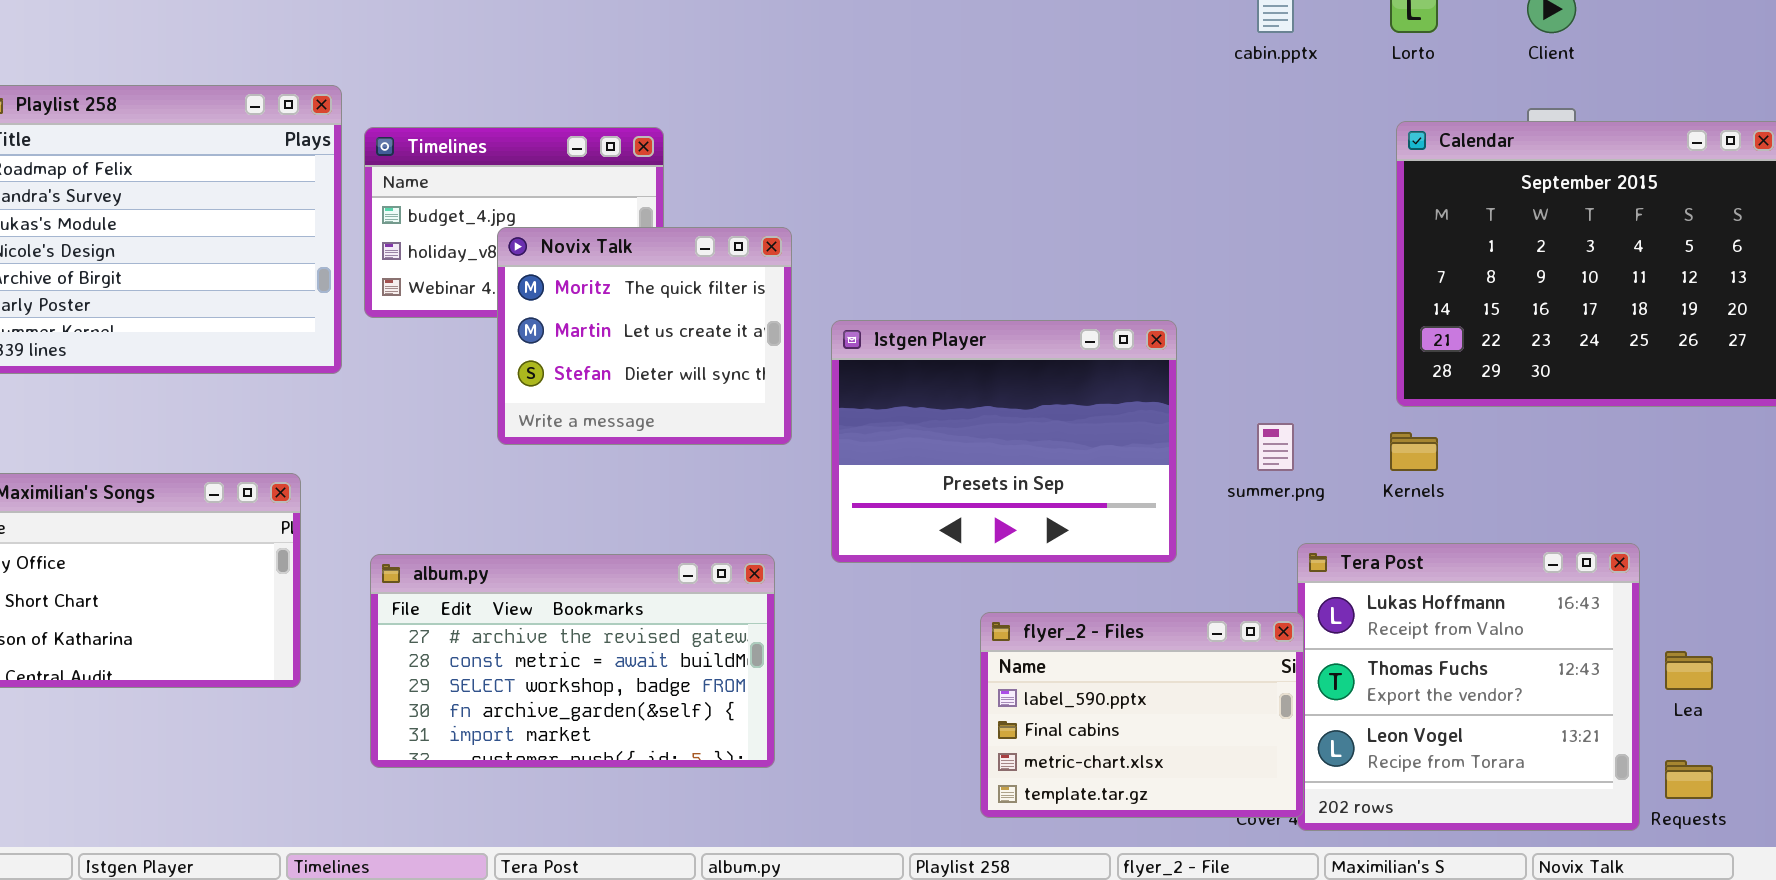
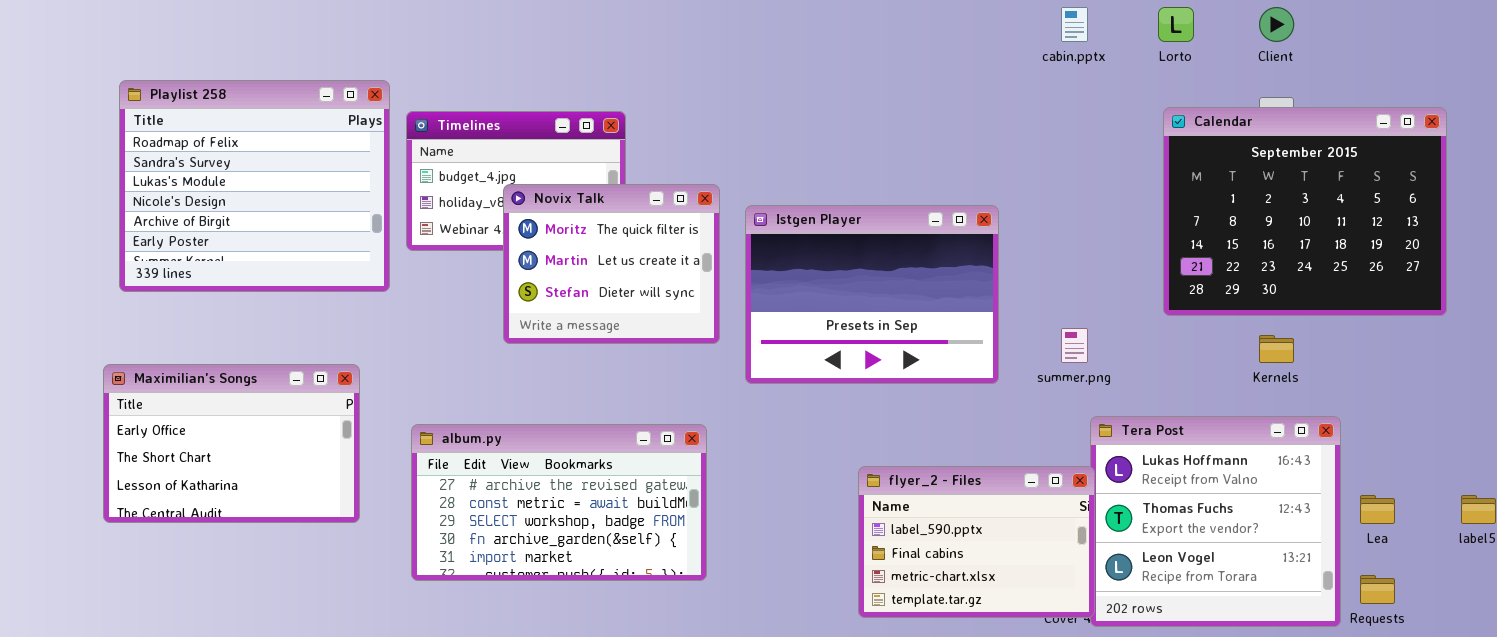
Istgen Player: [831,320,1177,563] -> [745,205,999,384], moved
Kernels: [1390,432,1438,471] -> [1259,335,1294,363], moved

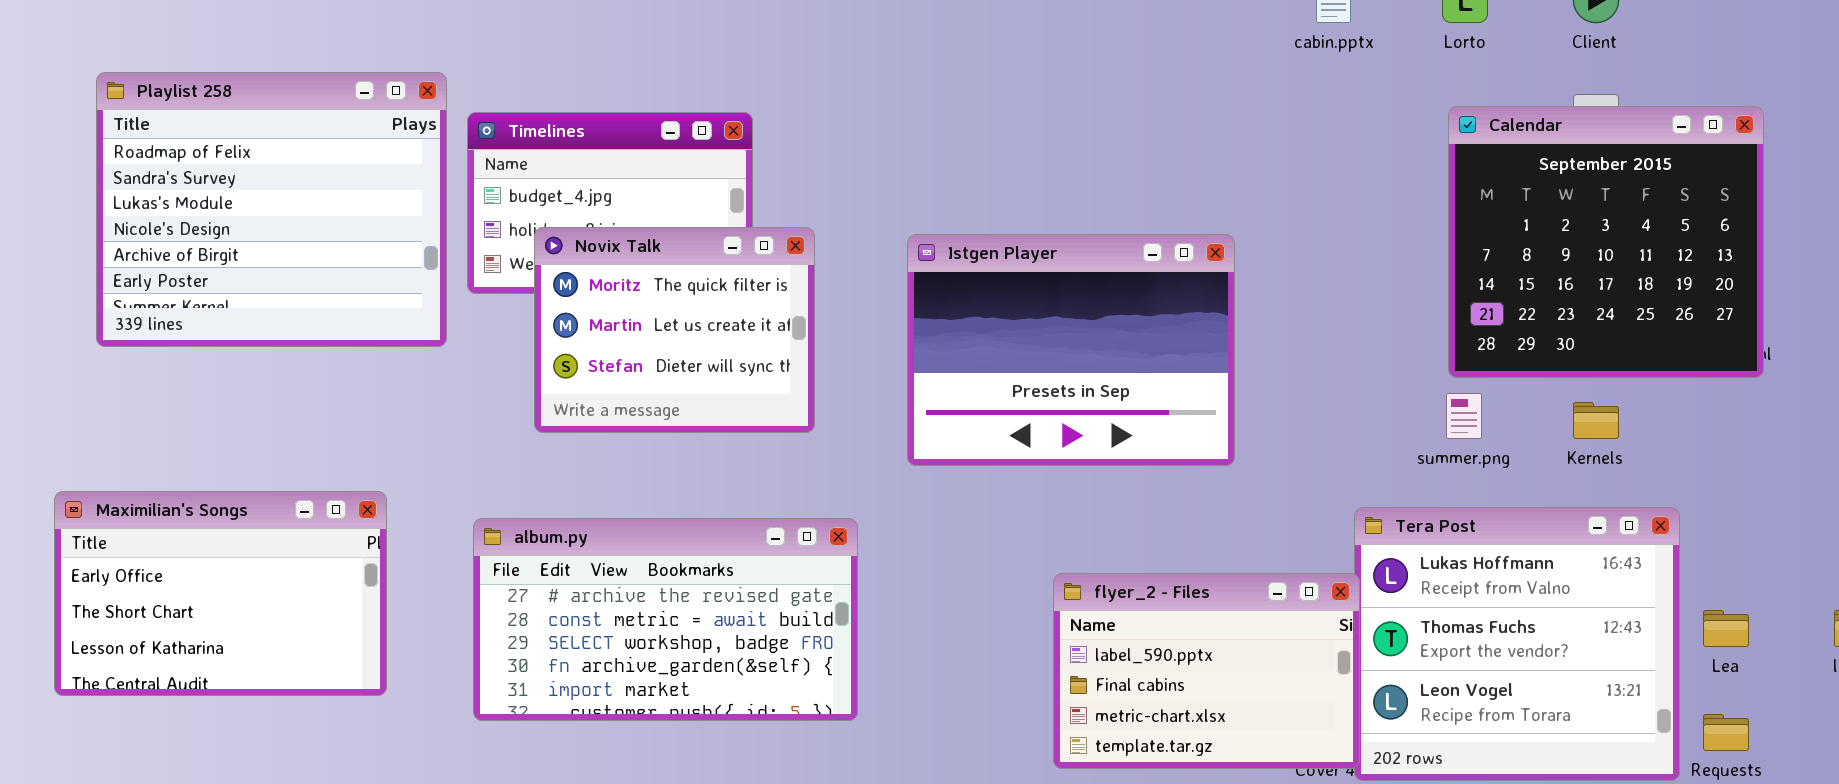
Calendar: [1163,107,1447,316] -> [1448,106,1764,378], resized
Novix Talk: [503,184,720,344] -> [534,227,815,433], moved
summer.png: [1061,328,1088,363] -> [1446,393,1482,439], moved
Maximilian's Songs: [103,364,360,523] -> [54,491,387,696], moved

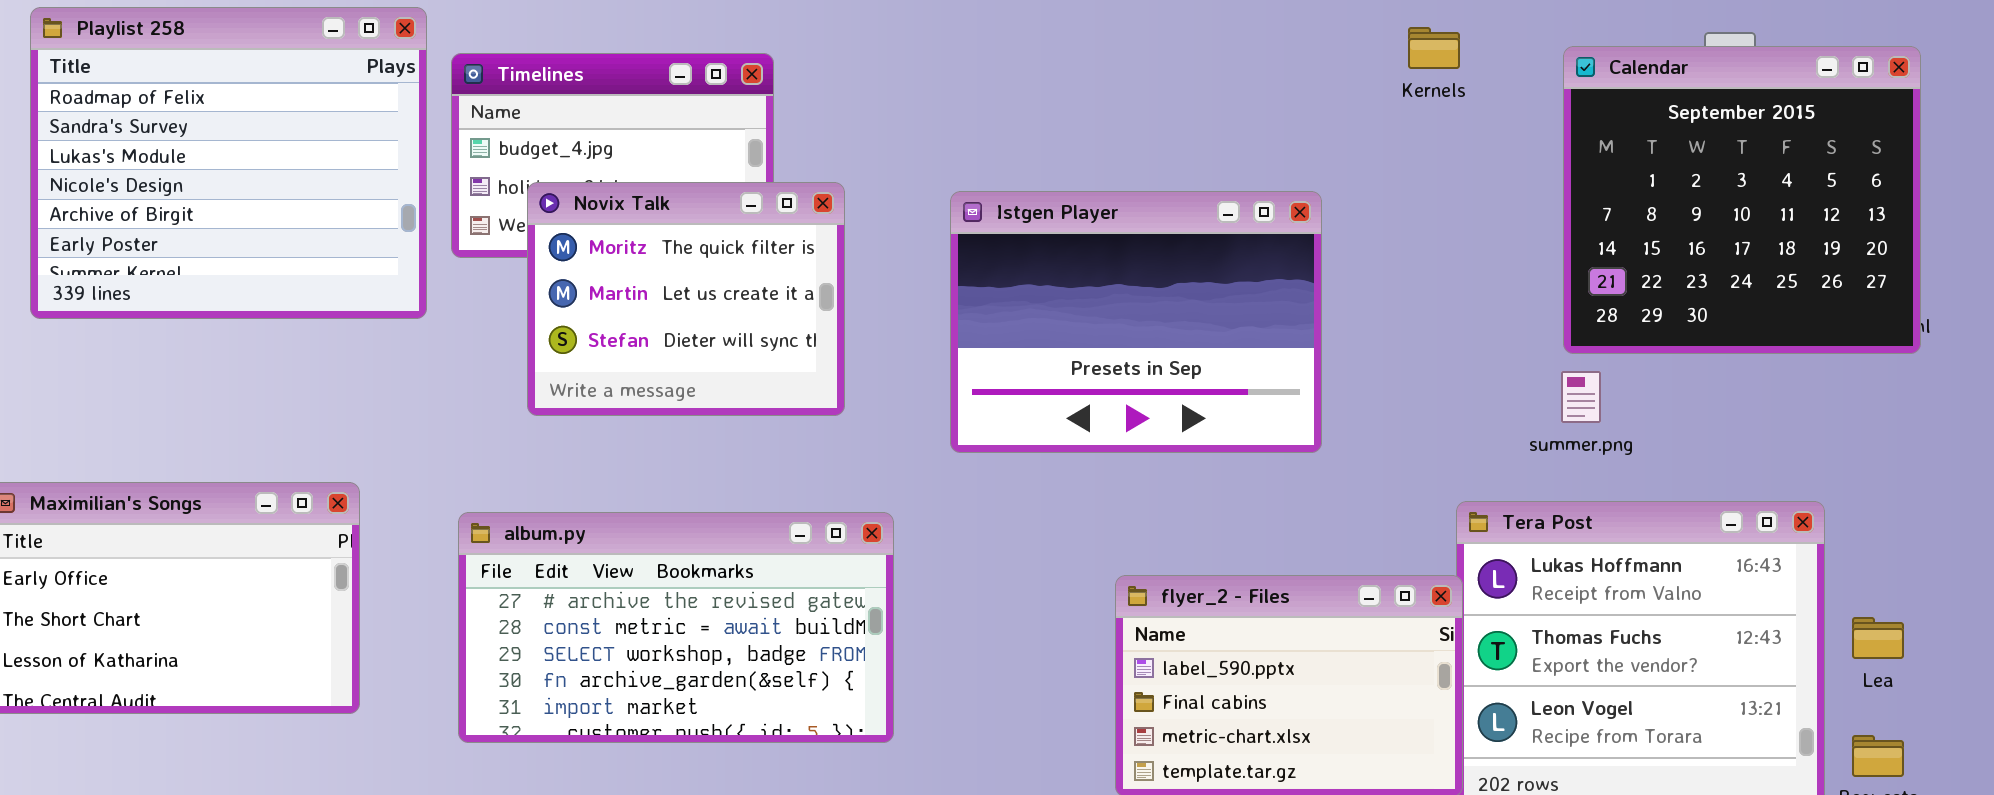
Kernels: [1573,402,1619,439] -> [1408,27,1460,69], moved

